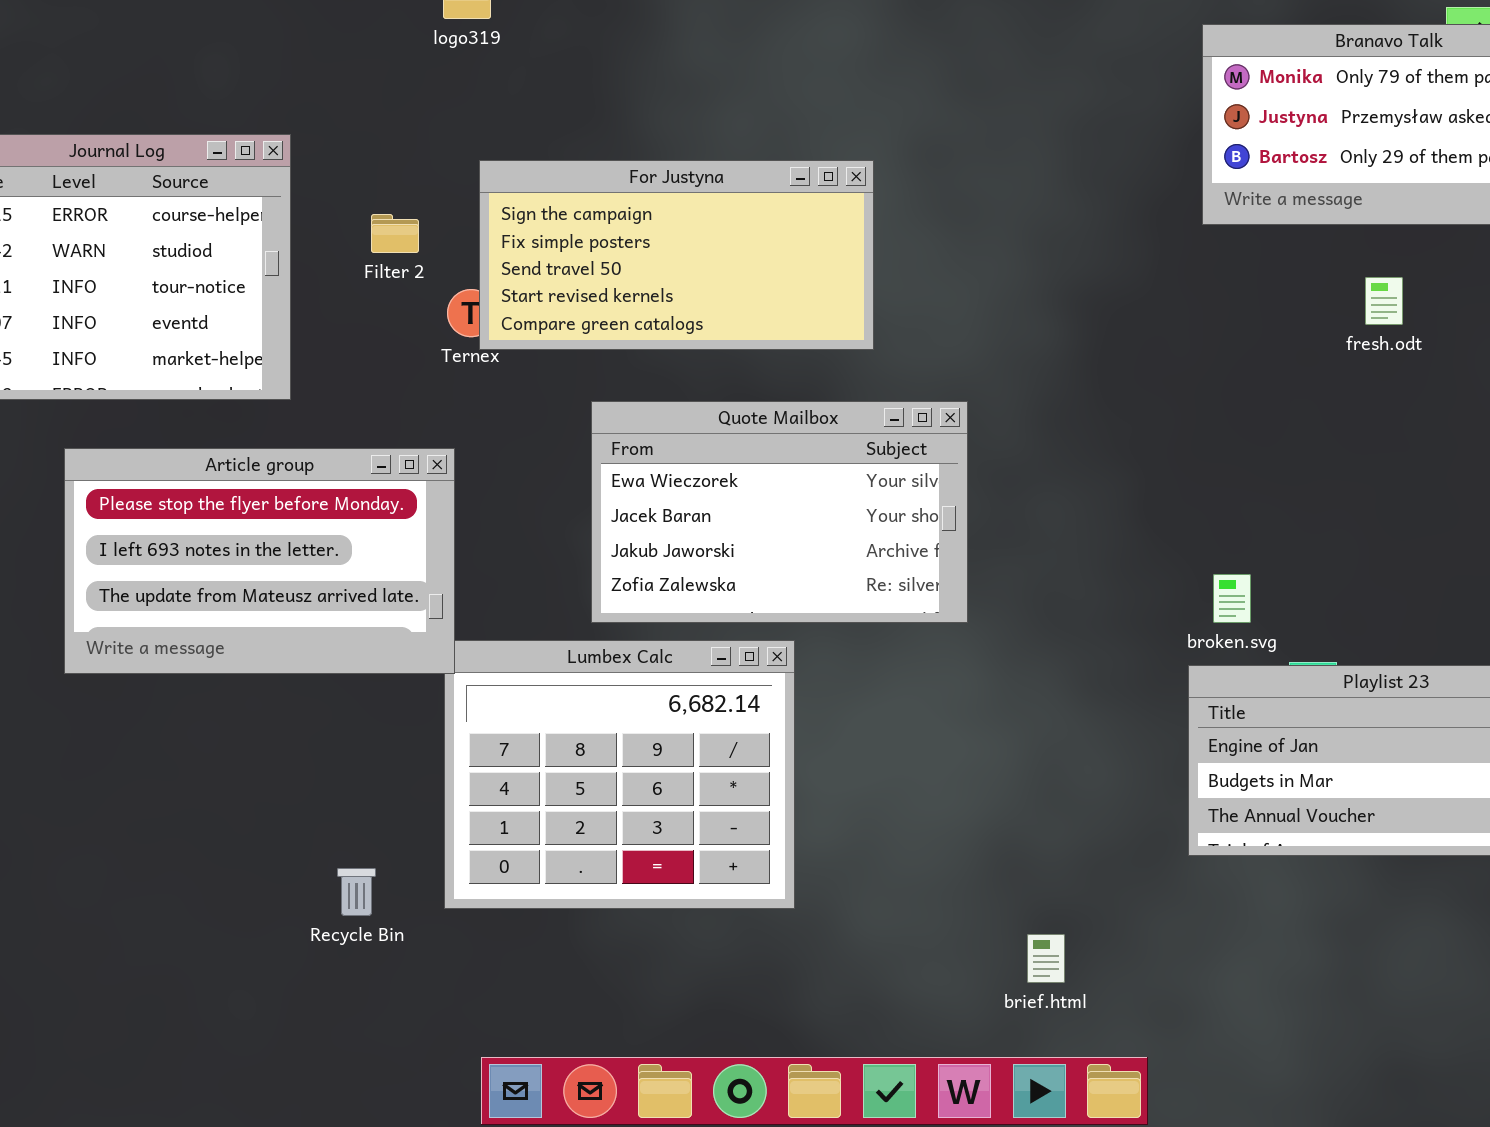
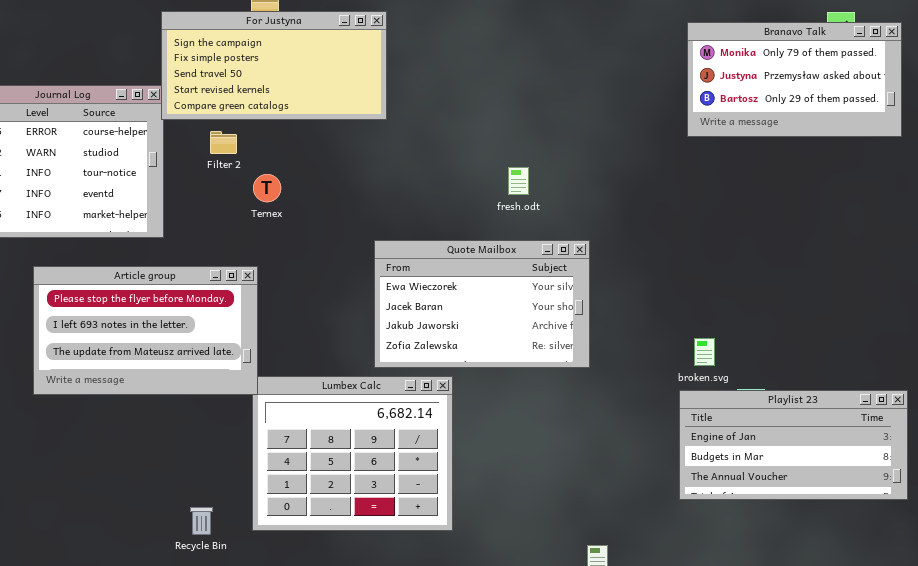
For Justyna: [479,160,874,350] -> [161,11,387,120], moved
fresh.odt: [1365,277,1403,325] -> [508,167,529,195], moved
Quote Mailbox: [591,401,968,623] -> [374,240,590,368], moved

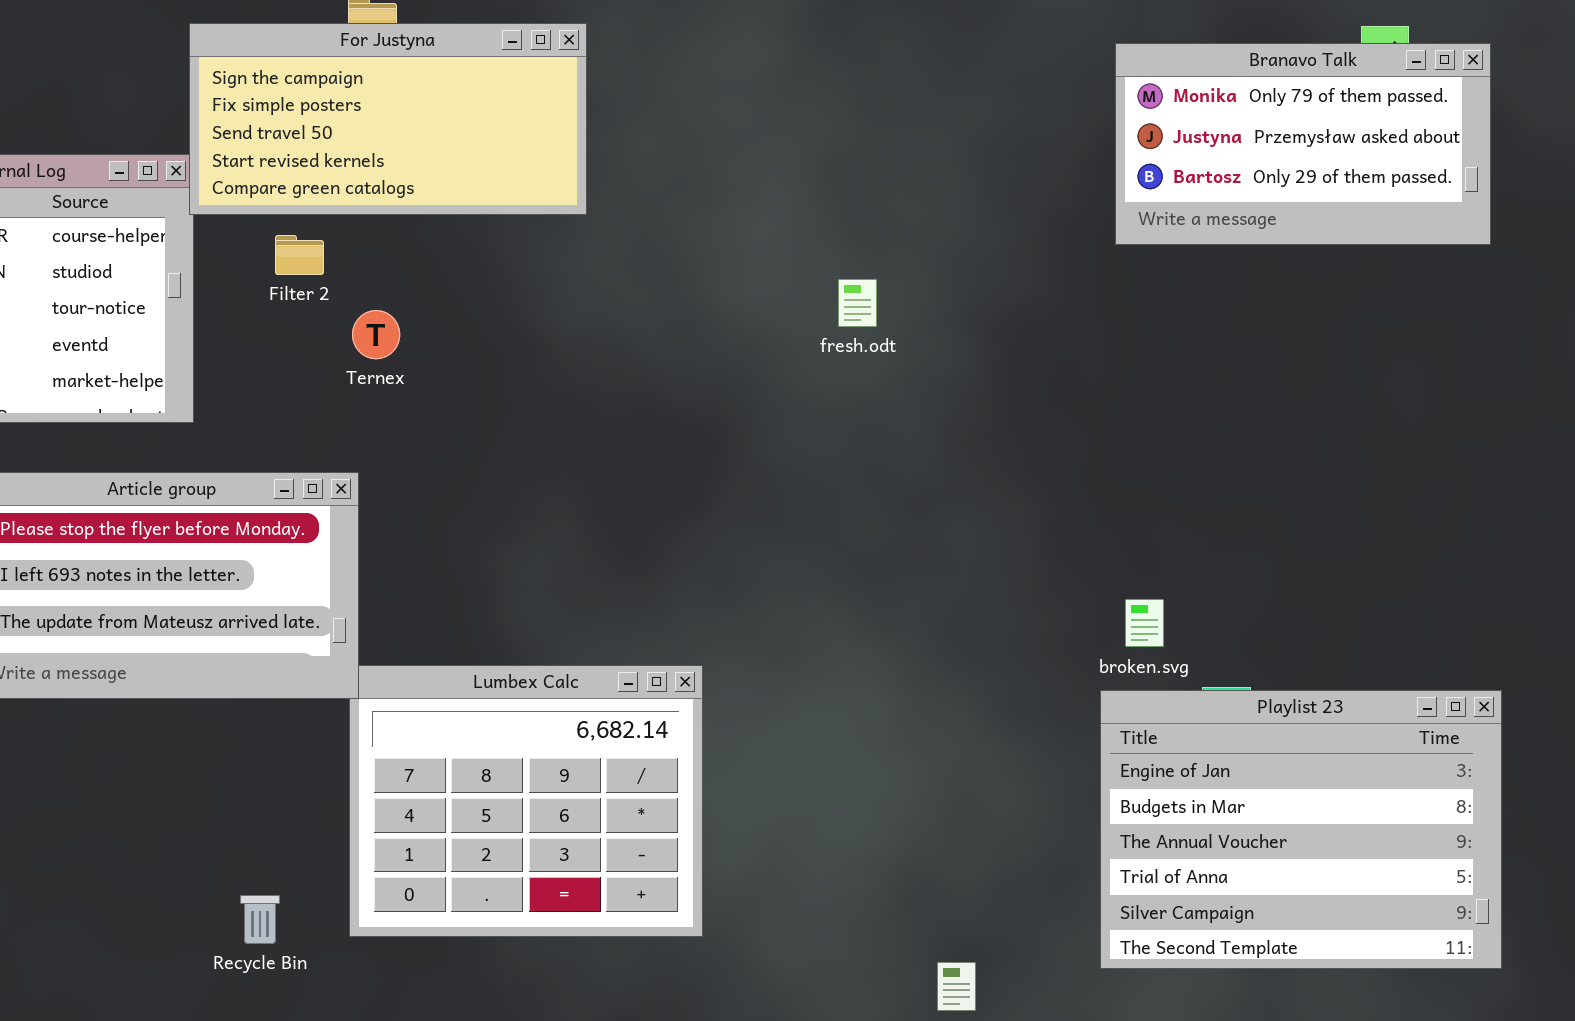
fresh.odt: [508,167,529,195] -> [838,279,877,327], moved
Quote Mailbox: [374,240,590,368] -> none, closed
Playlist 23: [679,390,908,500] -> [1100,690,1502,969], resized

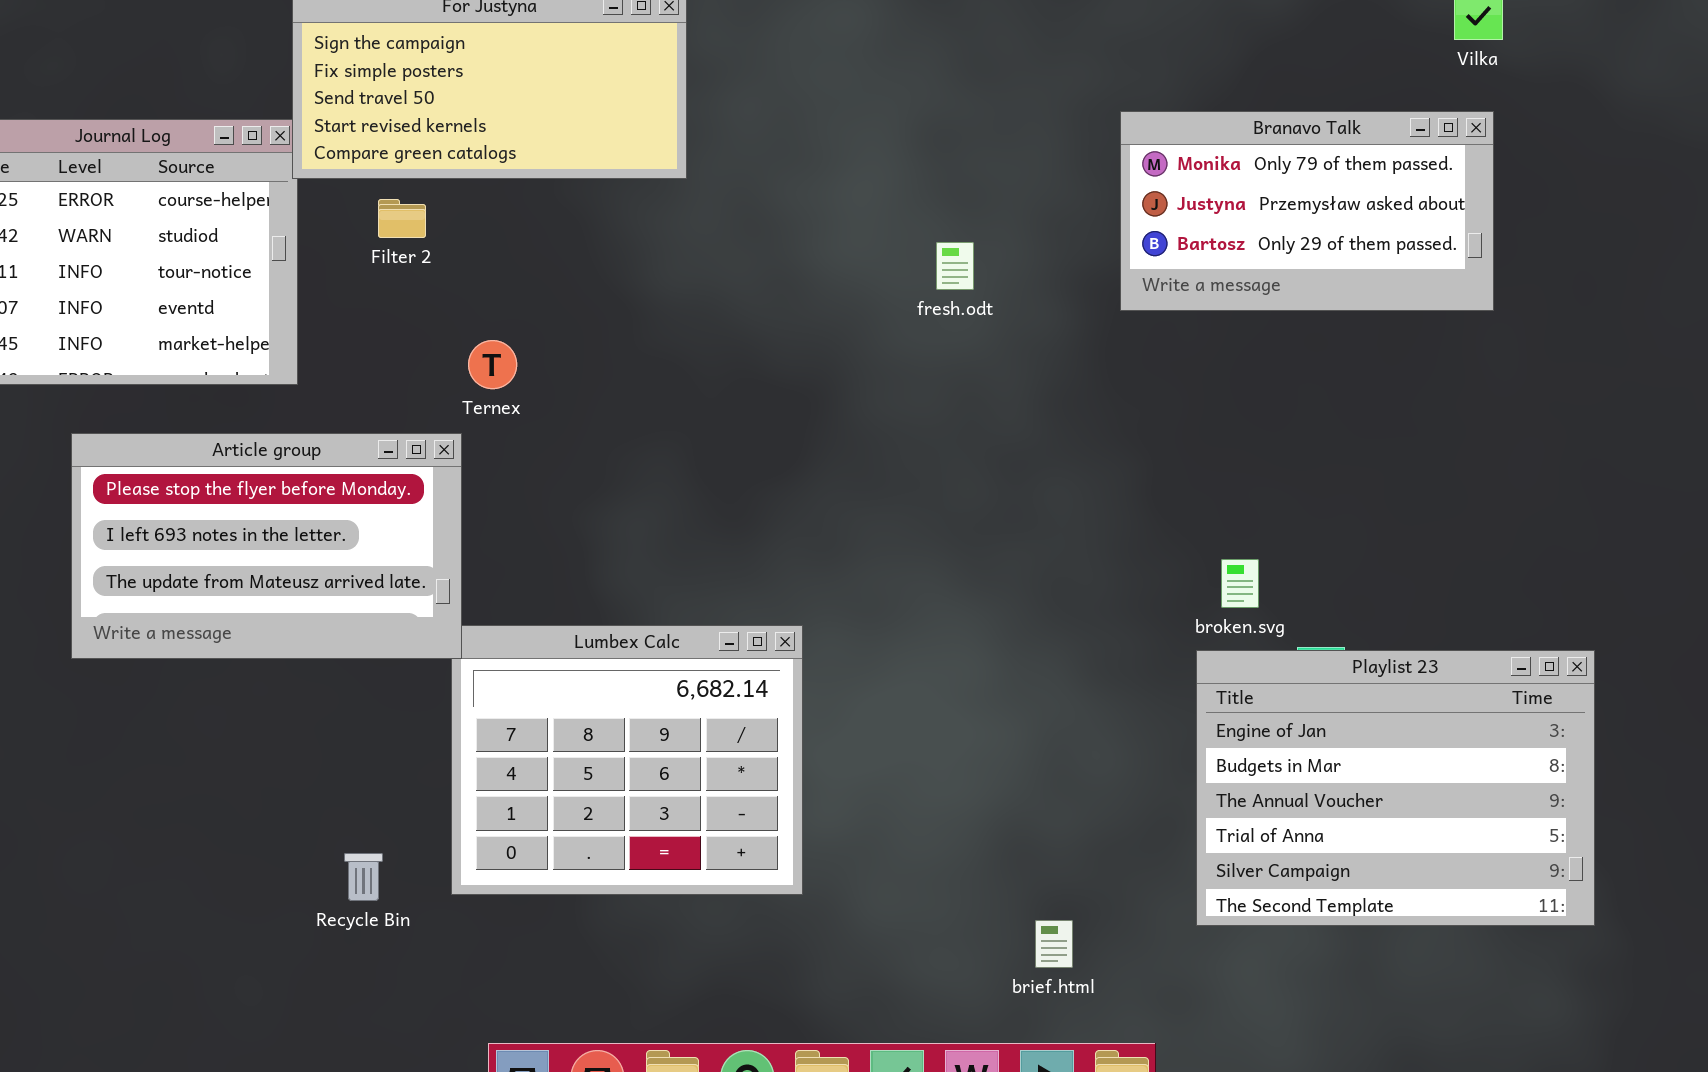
Branavo Talk: [1115,43,1491,245] -> [1120,111,1494,311], moved
Ternex: [352,310,400,359] -> [468,340,517,389], moved

